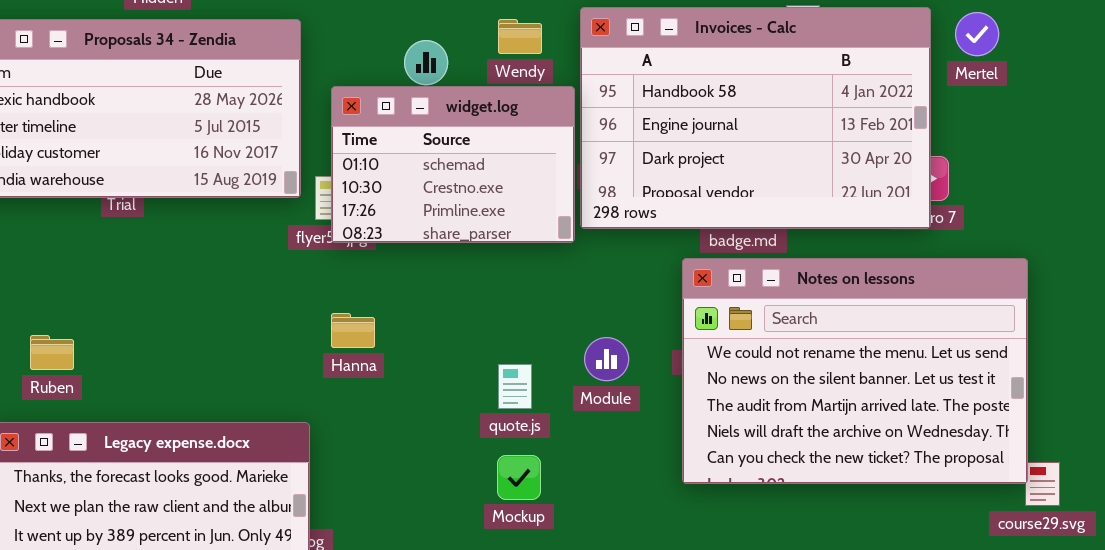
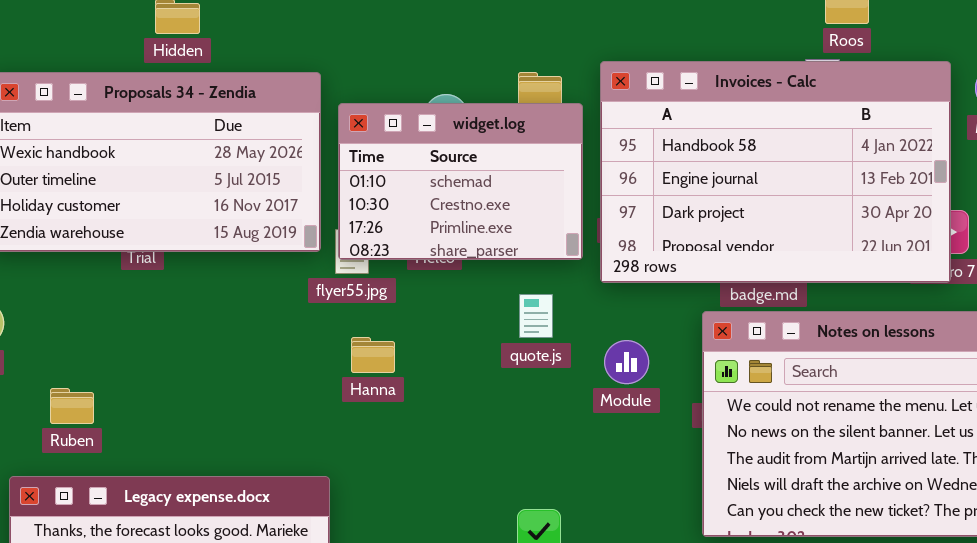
widget.log: [331,86,575,243] -> [338,103,583,260], moved
Hanna: [331,313,375,348] -> [351,337,395,373], moved
Module: [584,337,629,381] -> [604,340,649,384], moved
quote.js: [498,364,532,409] -> [519,294,553,338], moved

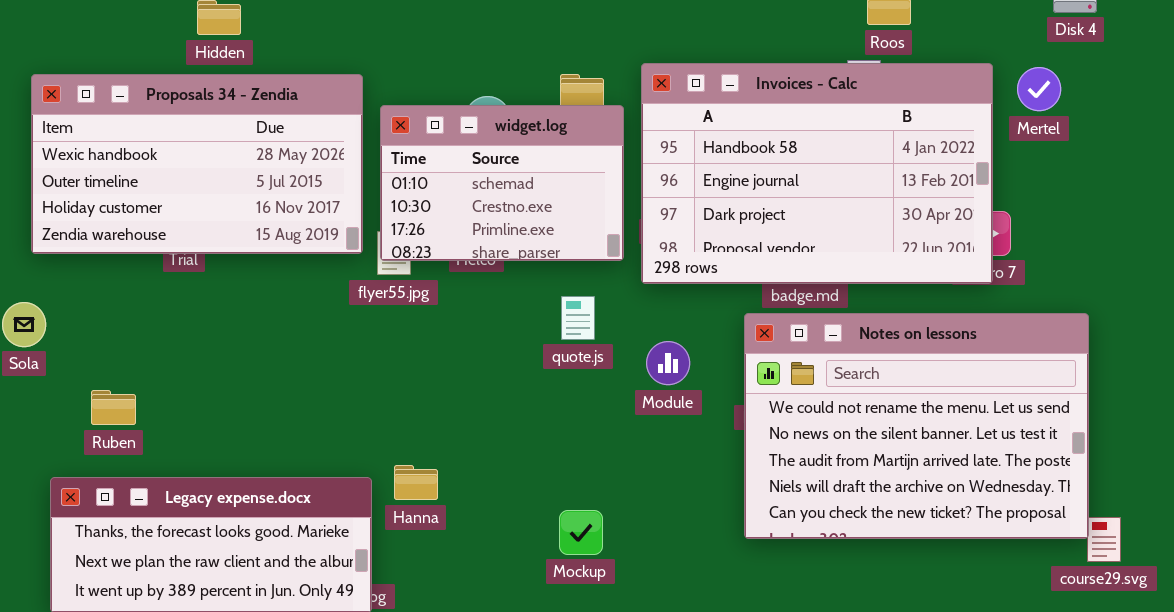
Hanna: [351,337,395,373] -> [394,465,438,500], moved

